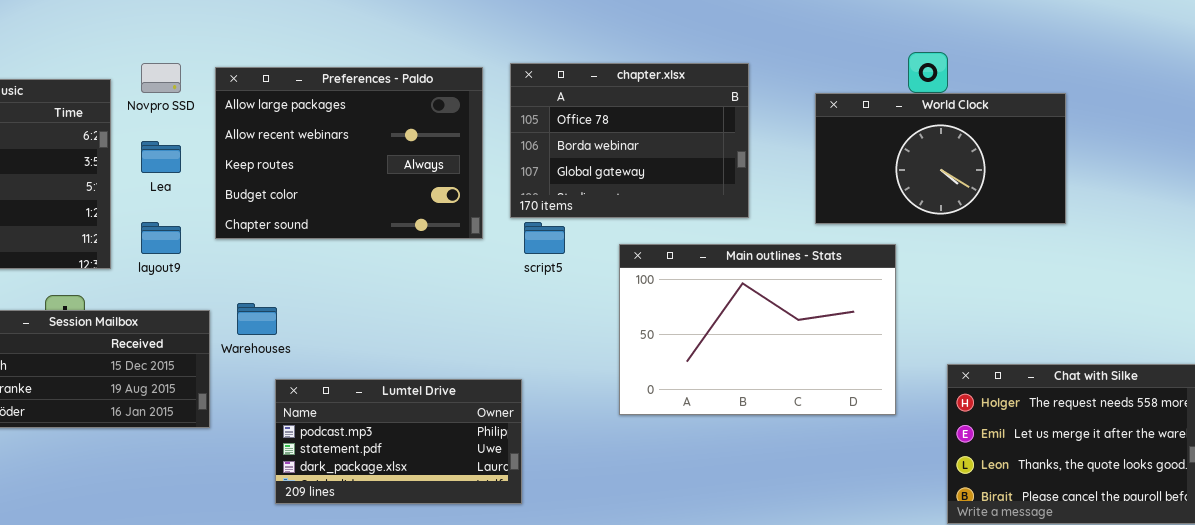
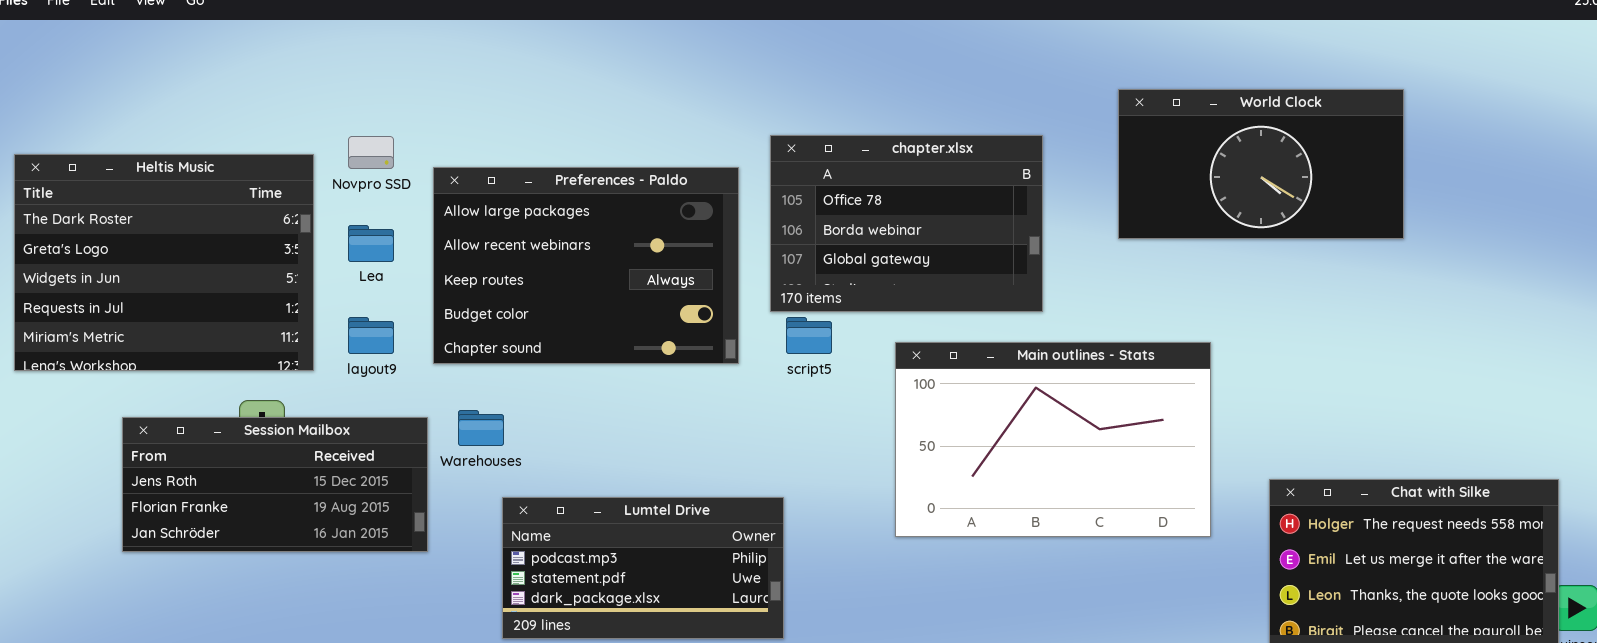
Preferences - Paldo: [215,67,483,239] -> [433,167,739,364], moved
World Clock: [815,93,1066,224] -> [1118,89,1404,239], moved

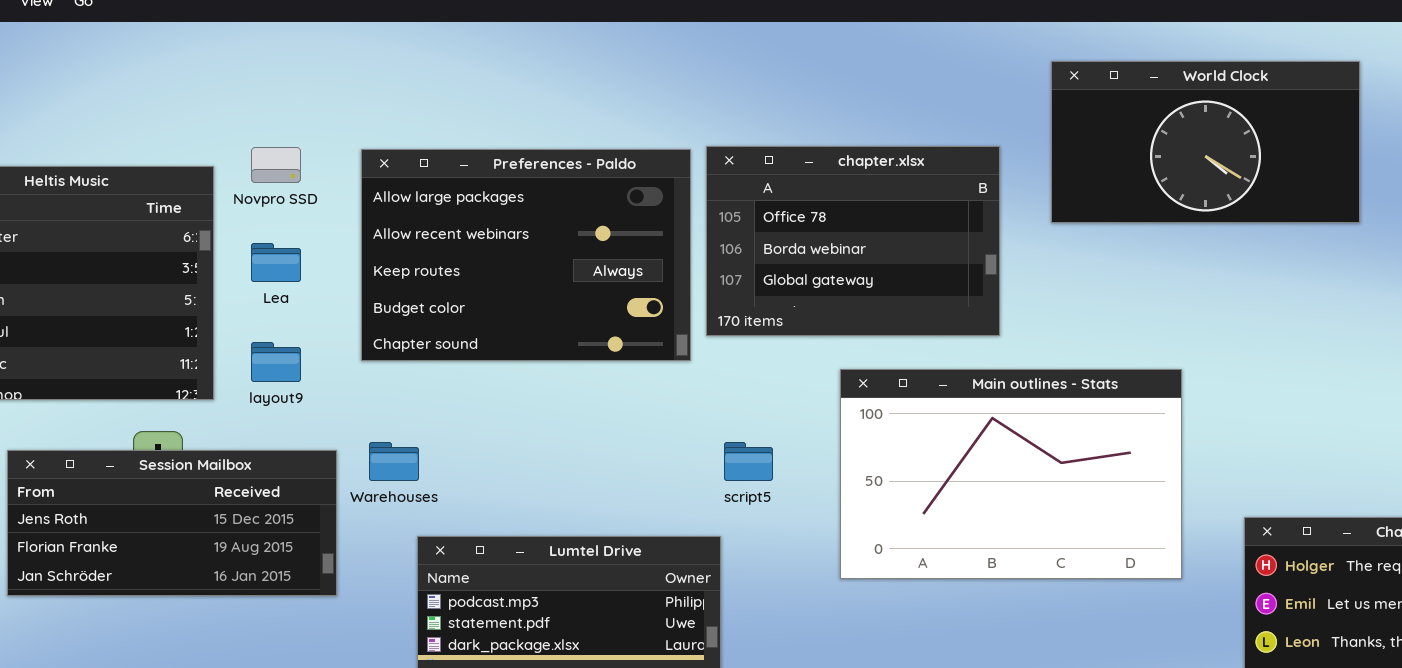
World Clock: [1118,89,1404,239] -> [1051,61,1360,223], moved
Preferences - Paldo: [433,167,739,364] -> [361,149,691,361], moved
script5: [786,317,832,354] -> [724,442,773,481], moved

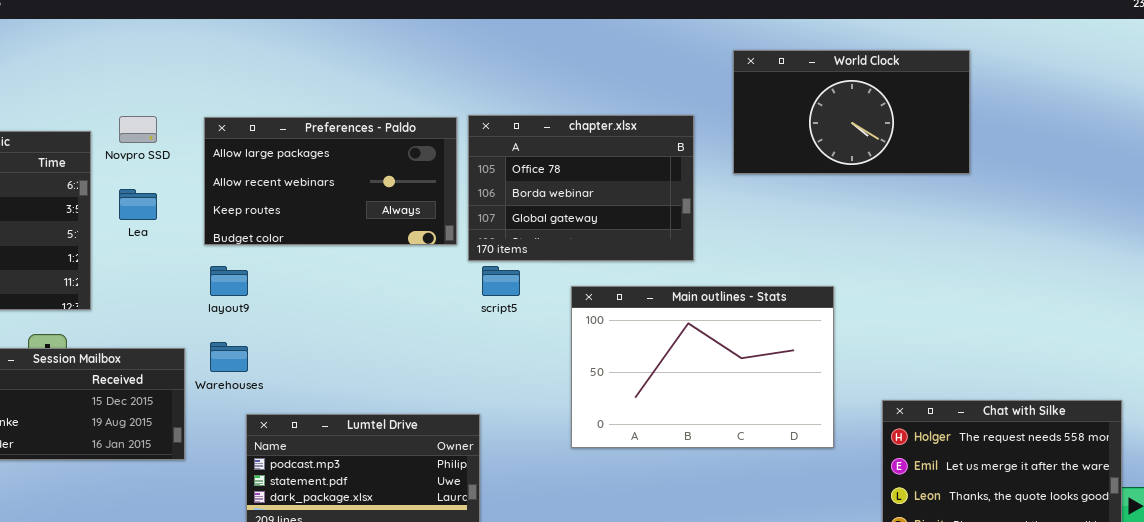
Preferences - Paldo: [361,149,691,361] -> [204,117,457,245], resized
layout9: [251,342,301,382] -> [210,266,248,296], moved
script5: [724,442,773,481] -> [482,266,520,296], moved

